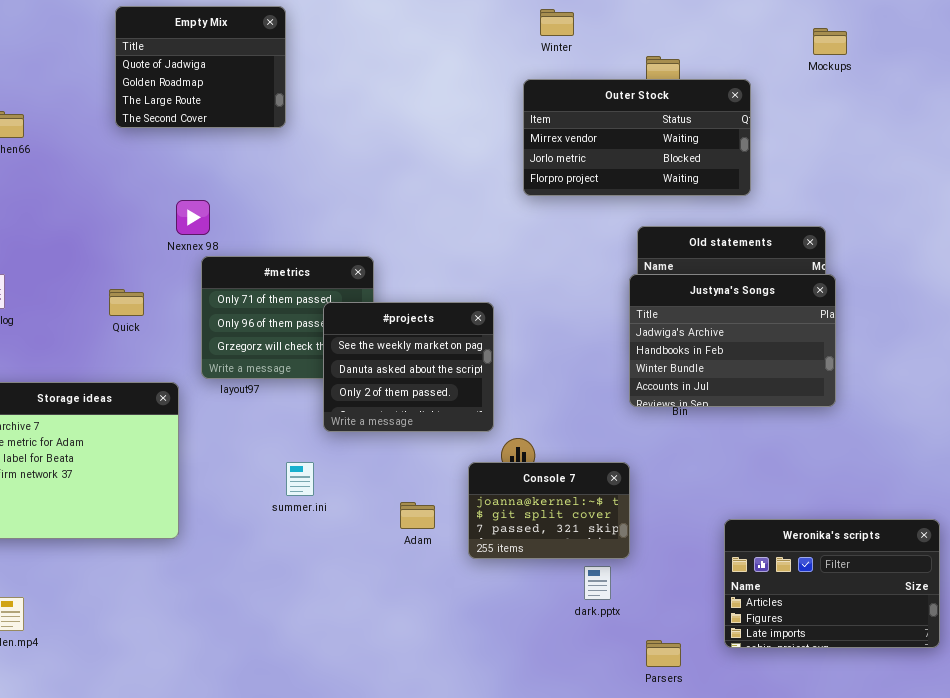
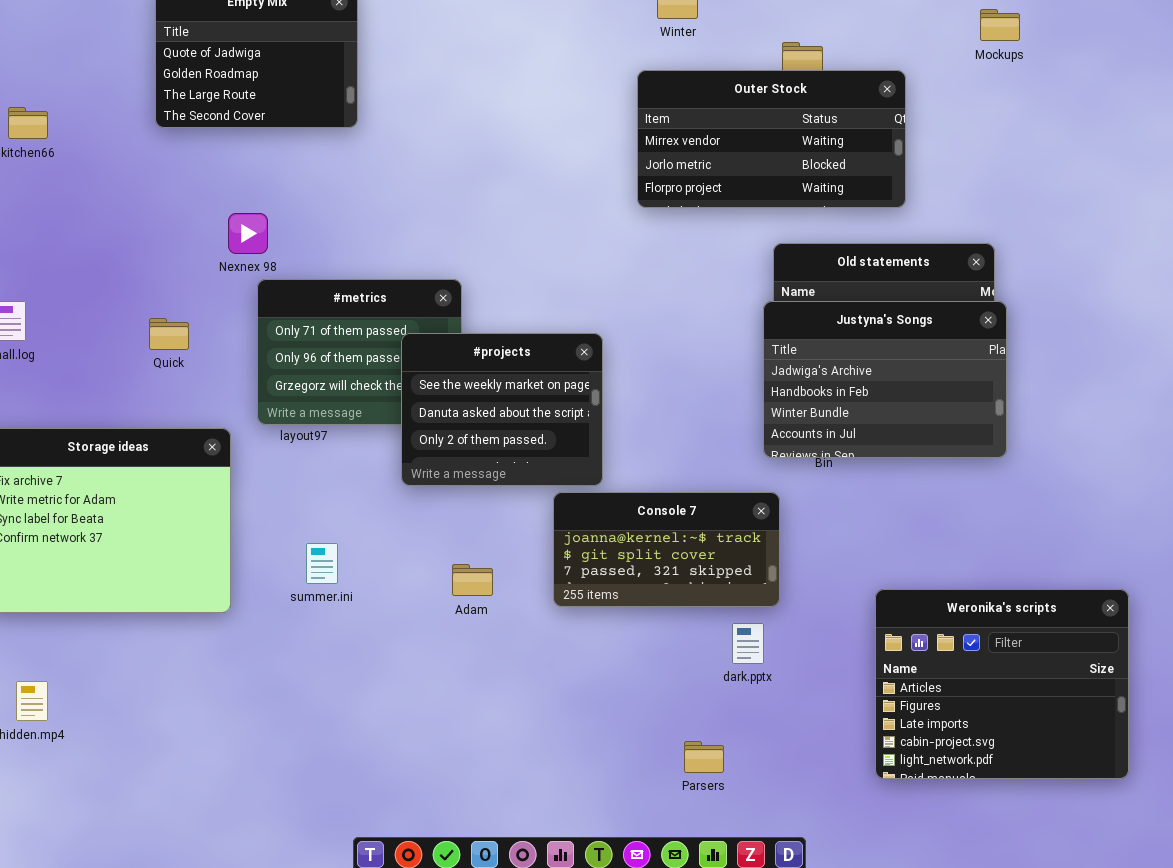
summer.ini: [286,462,314,496] -> [306,543,338,584], moved
Console 7: [468,462,630,559] -> [553,492,780,607], moved, resized
Adam: [400,502,435,529] -> [452,564,493,596], moved
Weronika's scripts: [724,519,940,648] -> [875,589,1129,779], resized
dark.pptx: [584,566,611,600] -> [732,623,764,664], moved
Parsers: [646,640,681,667] -> [684,741,724,773], moved

